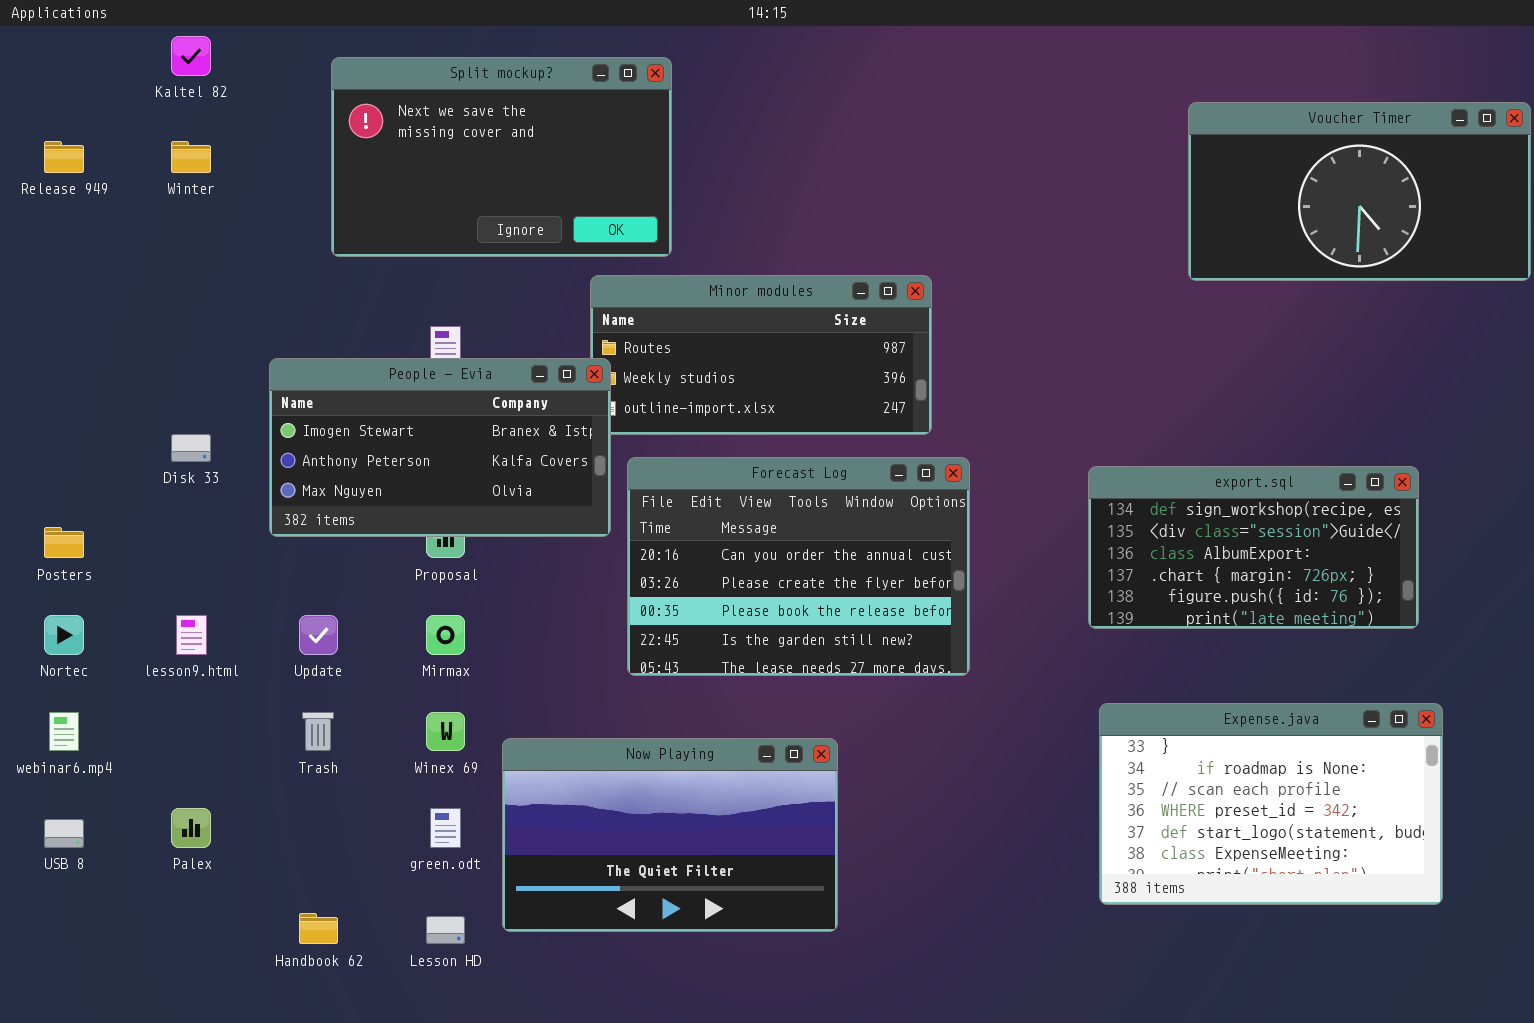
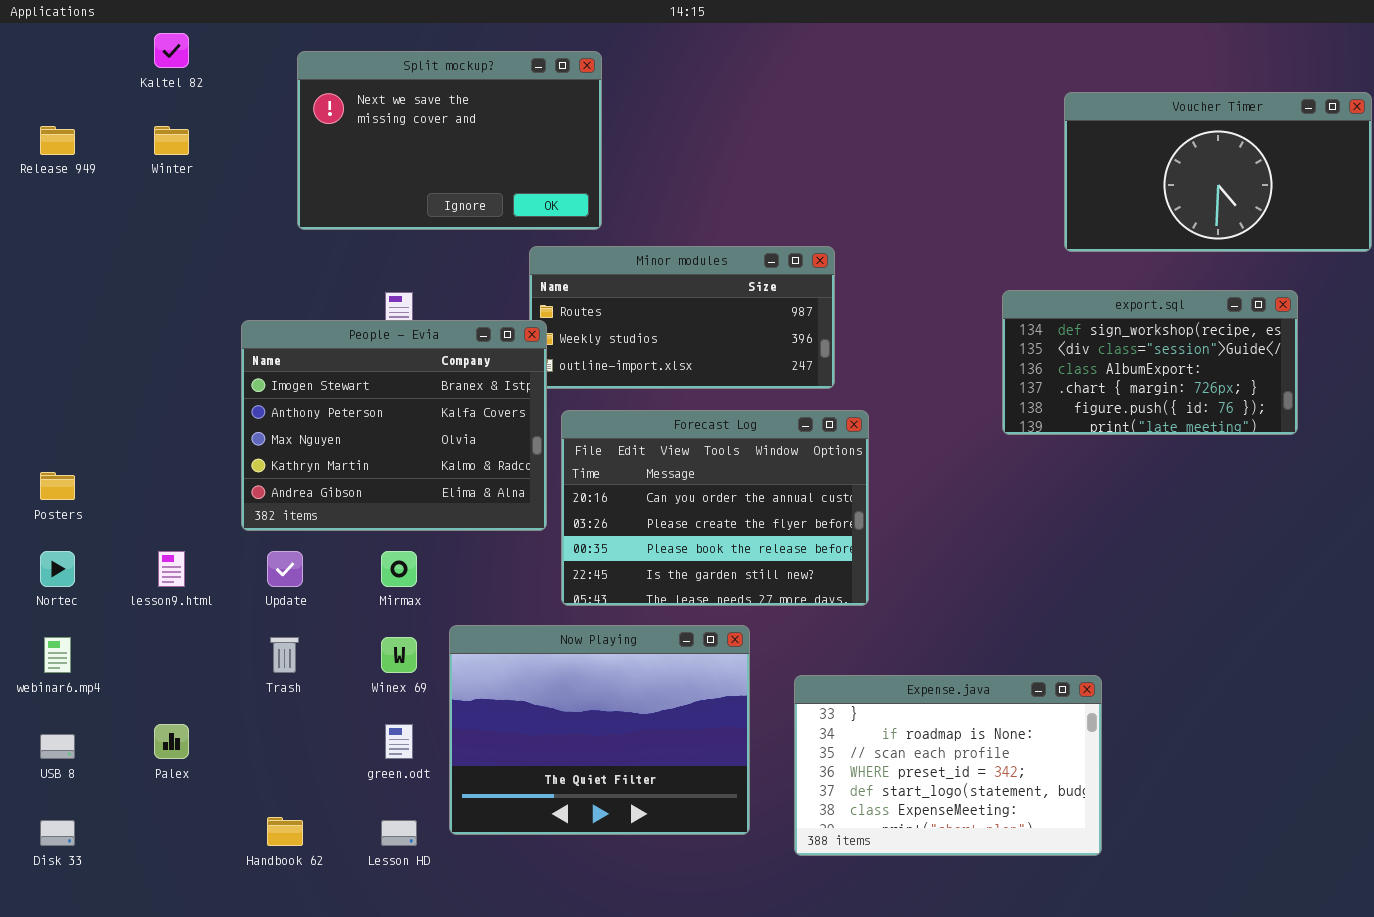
People - Evia: [269,358,611,537] -> [241,320,547,531], resized
Disk 33: [171,434,211,462] -> [40,820,75,846], moved
export.sql: [1088,466,1419,629] -> [1002,290,1298,435], moved
Expense.java: [1099,703,1443,905] -> [794,675,1102,856], moved
Now Playing: [502,738,838,932] -> [449,625,750,835], resized

